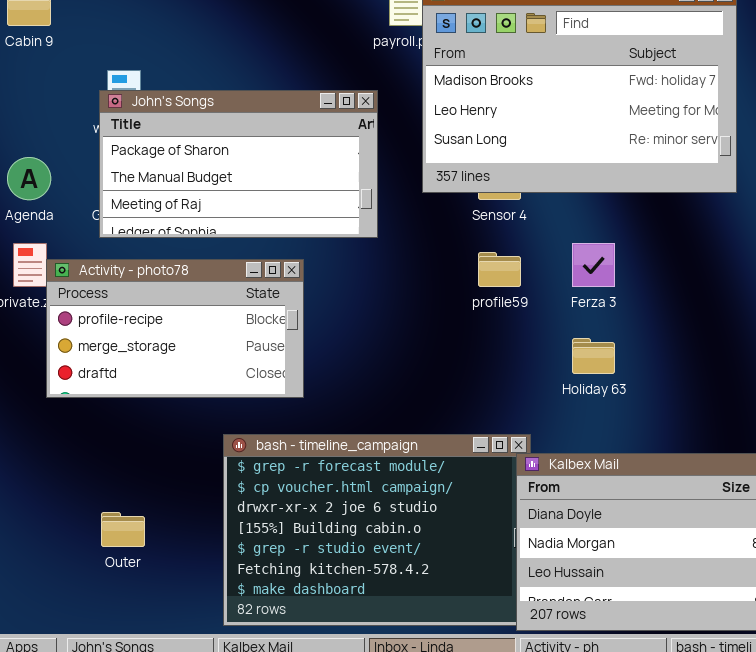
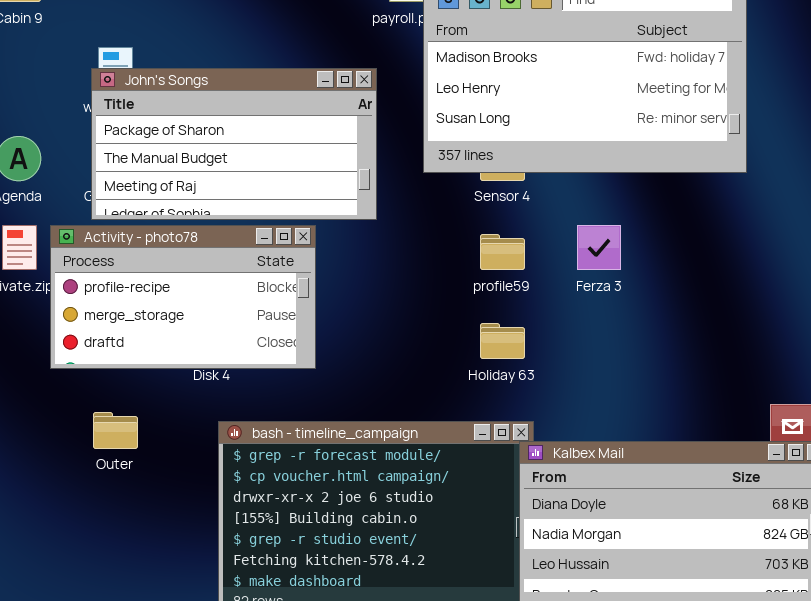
Activity - photo78: [46,259,304,398] -> [50,225,316,369], moved
Holiday 63: [572,338,615,374] -> [480,323,525,359], moved
Outer: [101,512,145,547] -> [93,412,138,449], moved

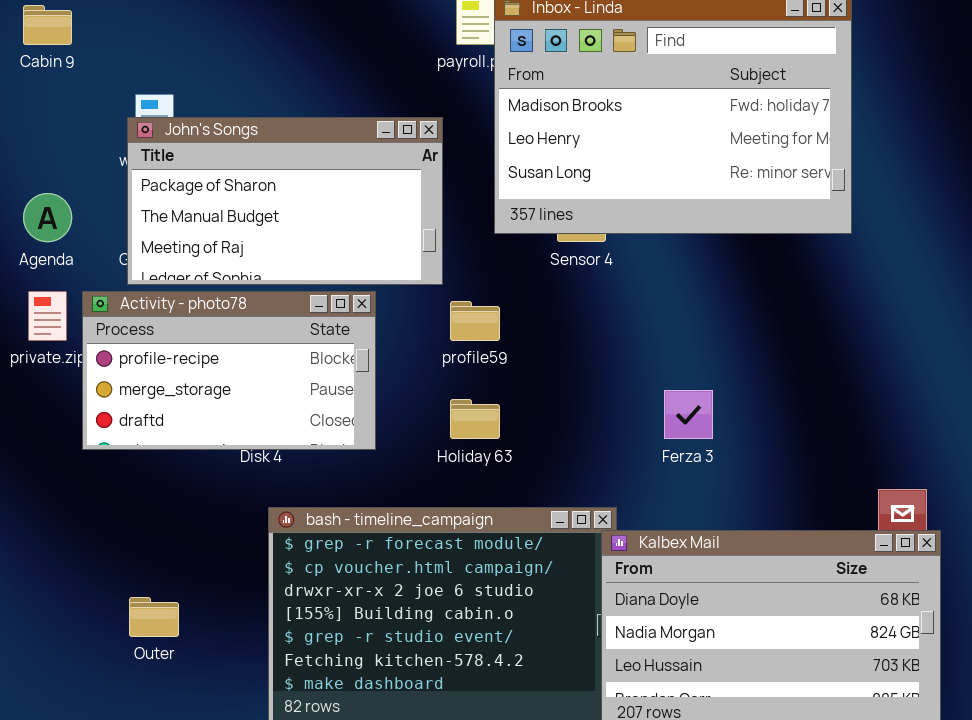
Ferza 3: [577,225,621,270] -> [664,390,713,439], moved
profile59: [480,234,525,270] -> [450,301,500,341], moved
Holiday 63: [480,323,525,359] -> [450,399,500,439], moved
Outer: [93,412,138,449] -> [129,597,179,637], moved

